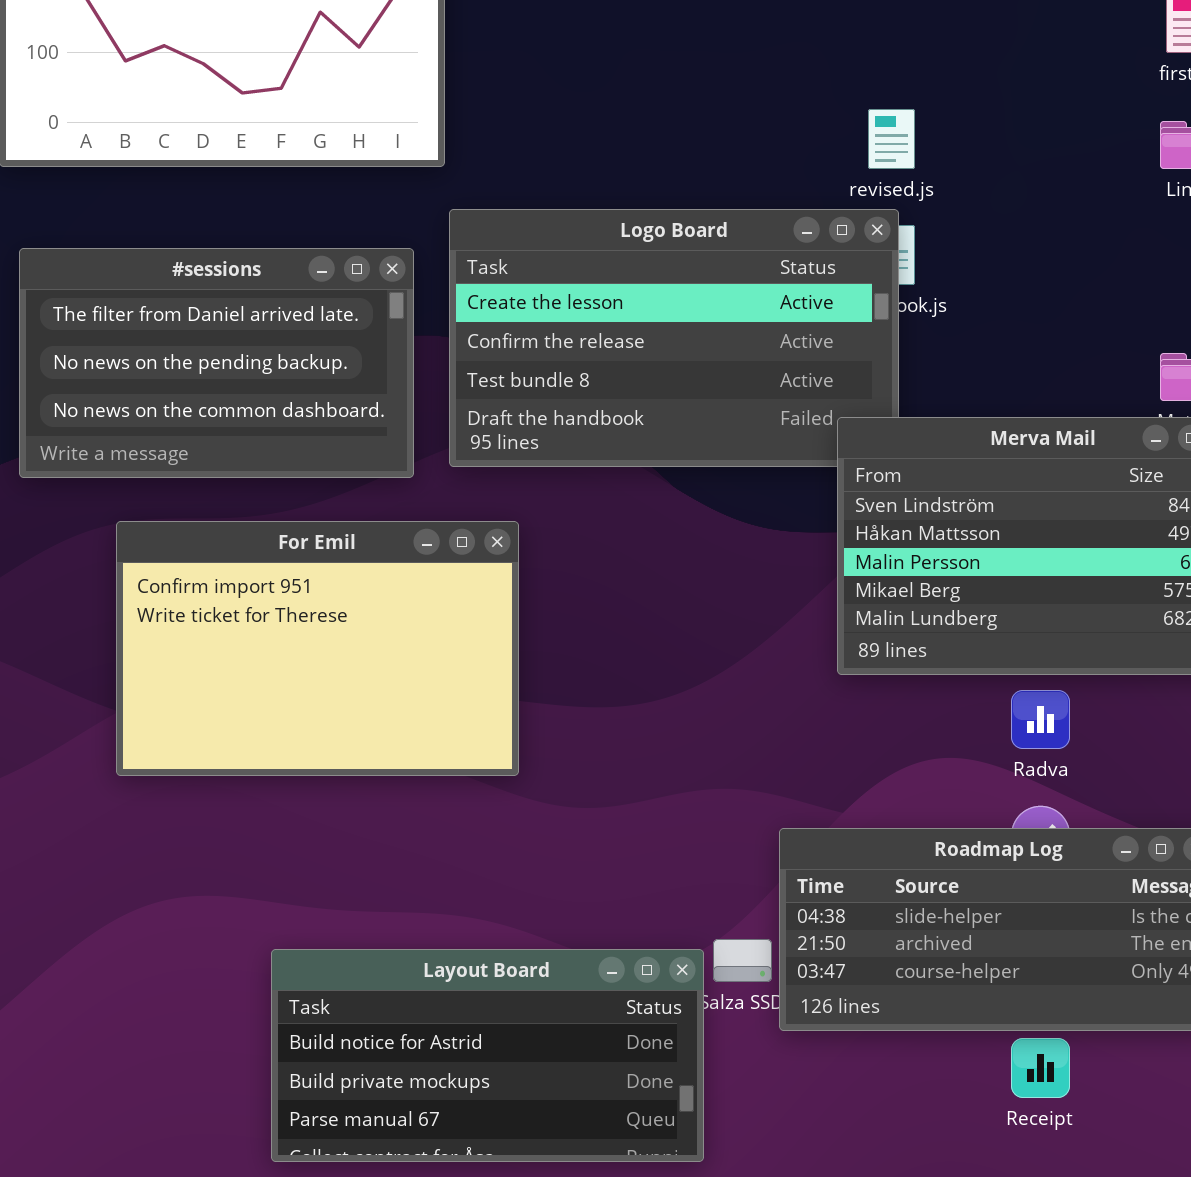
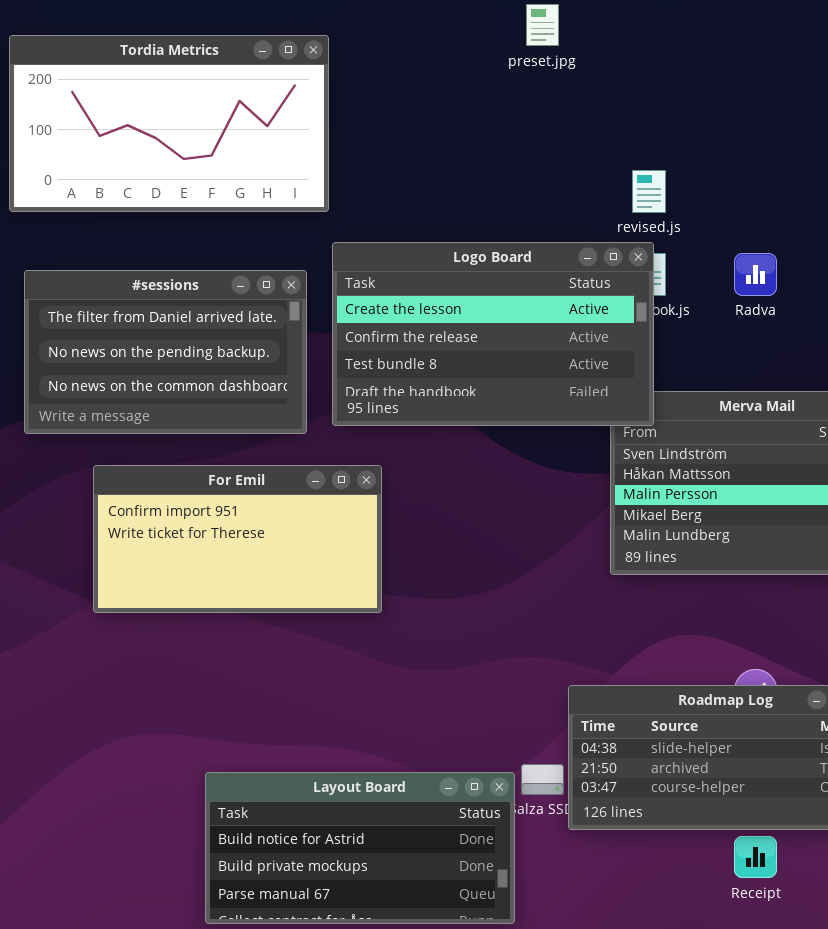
Logo Board: [449,209,899,467] -> [332,242,654,426], raised
For Emil: [116,521,519,776] -> [93,465,382,613], resized
Radva: [1011,690,1070,749] -> [734,253,777,296], moved

